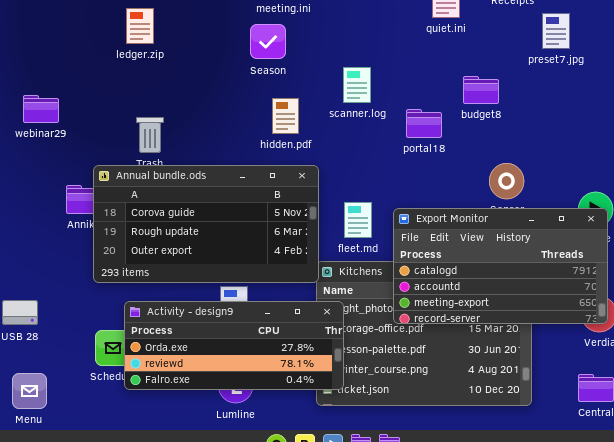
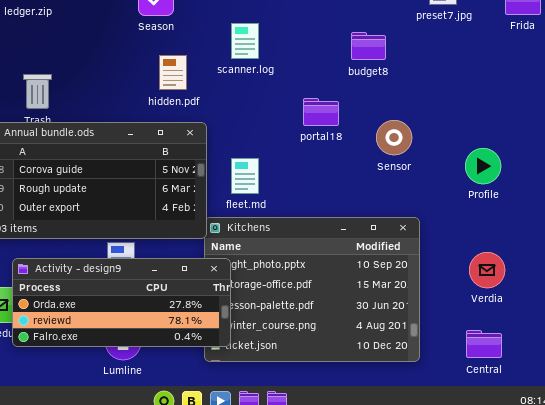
portal18: [406,109,442,138] -> [303,98,339,126], moved
Export Monitor: [393,208,608,324] -> none, closed

